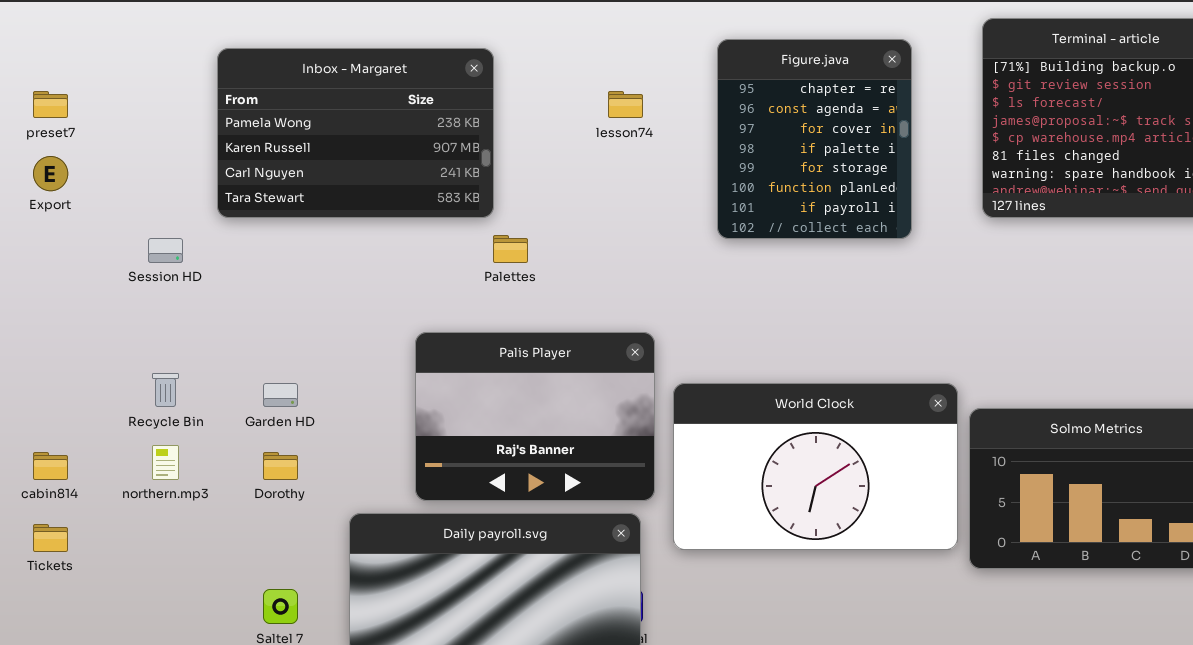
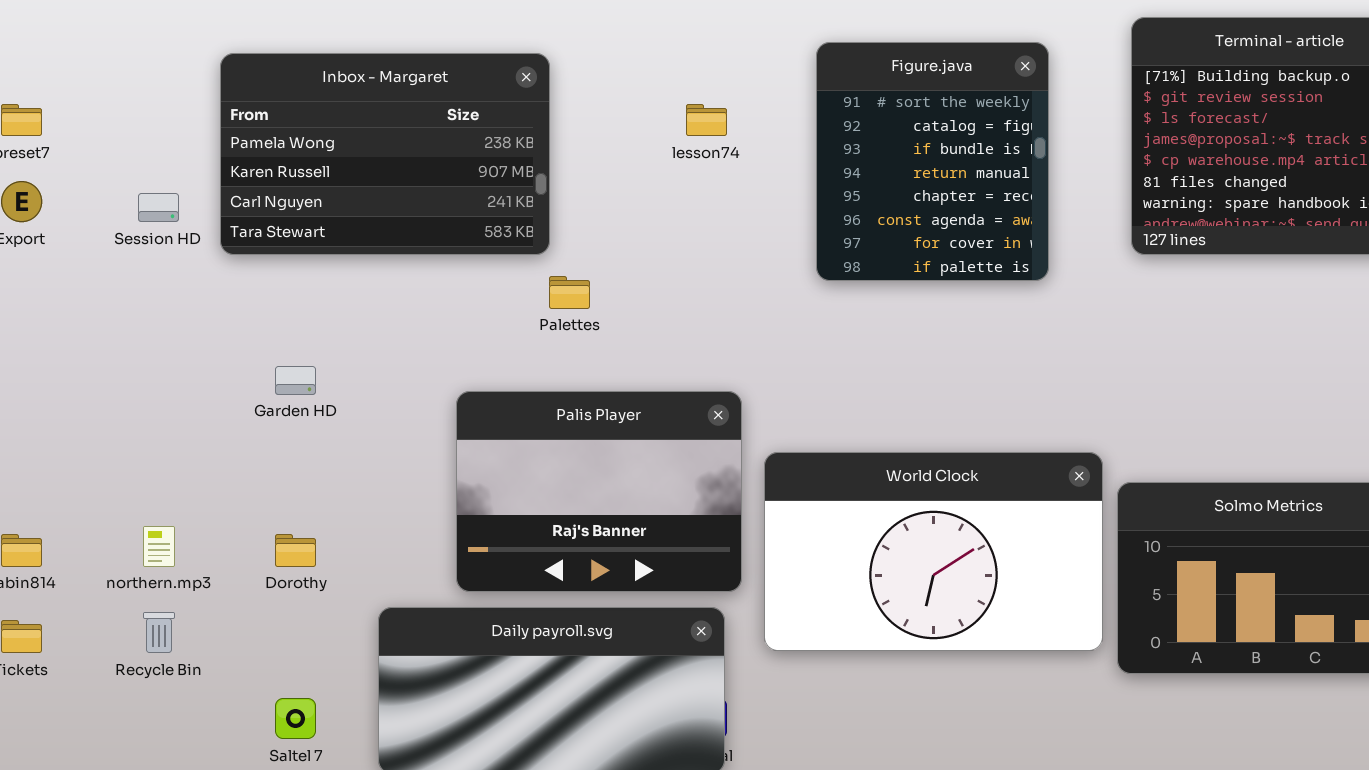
Figure.java: [717,39,912,239] -> [816,42,1049,281], scrolled up 4 rows
Session HD: [148,238,183,263] -> [138,193,179,222], moved
Recycle Bin: [152,373,179,407] -> [143,612,175,653], moved
Garden HD: [263,383,298,407] -> [275,366,316,395], moved

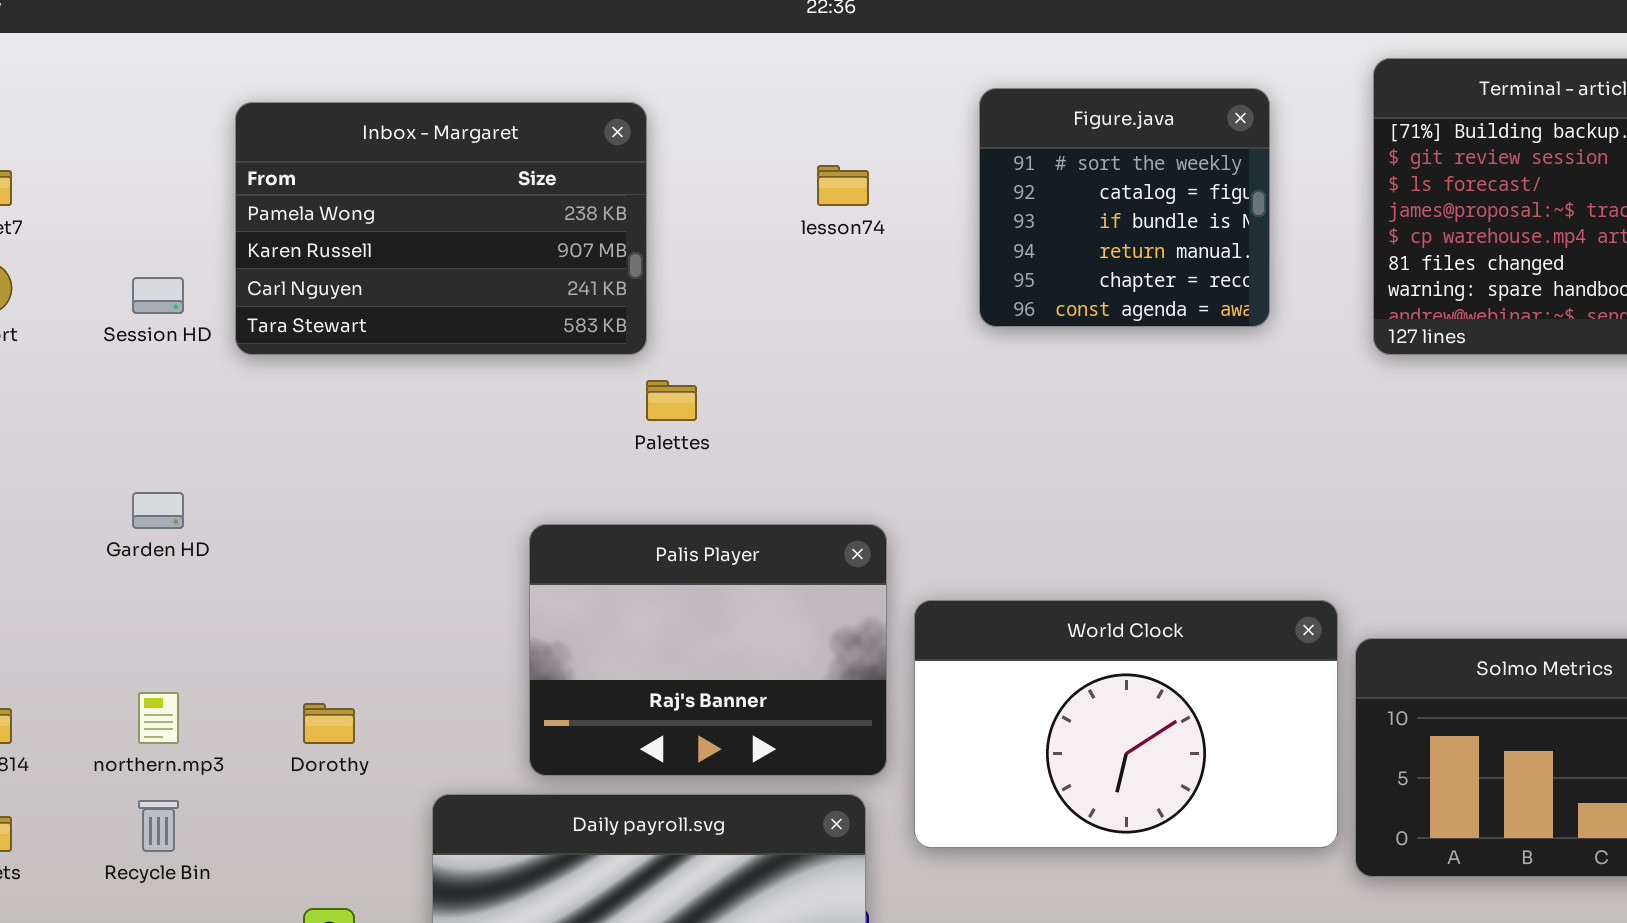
Figure.java: [816,42,1049,281] -> [979,88,1270,327], resized
Garden HD: [275,366,316,395] -> [132,492,184,529], moved

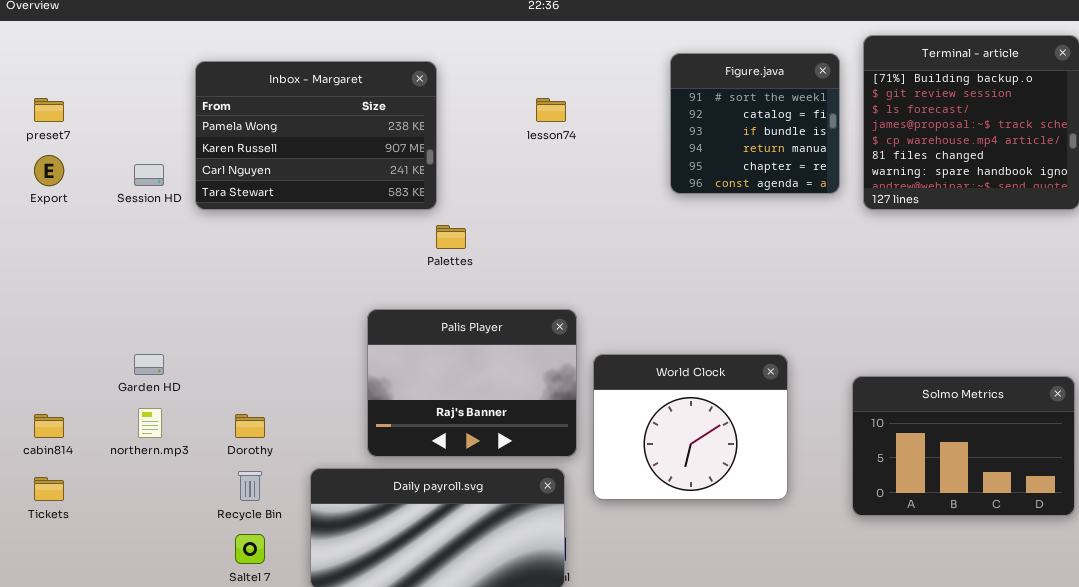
Figure.java: [979,88,1270,327] -> [670,53,840,194], moved
Garden HD: [132,492,184,529] -> [134,354,164,375], moved
World Clock: [914,600,1338,848] -> [593,354,788,500], resized
Recycle Bin: [138,800,179,852] -> [238,471,262,501], moved

